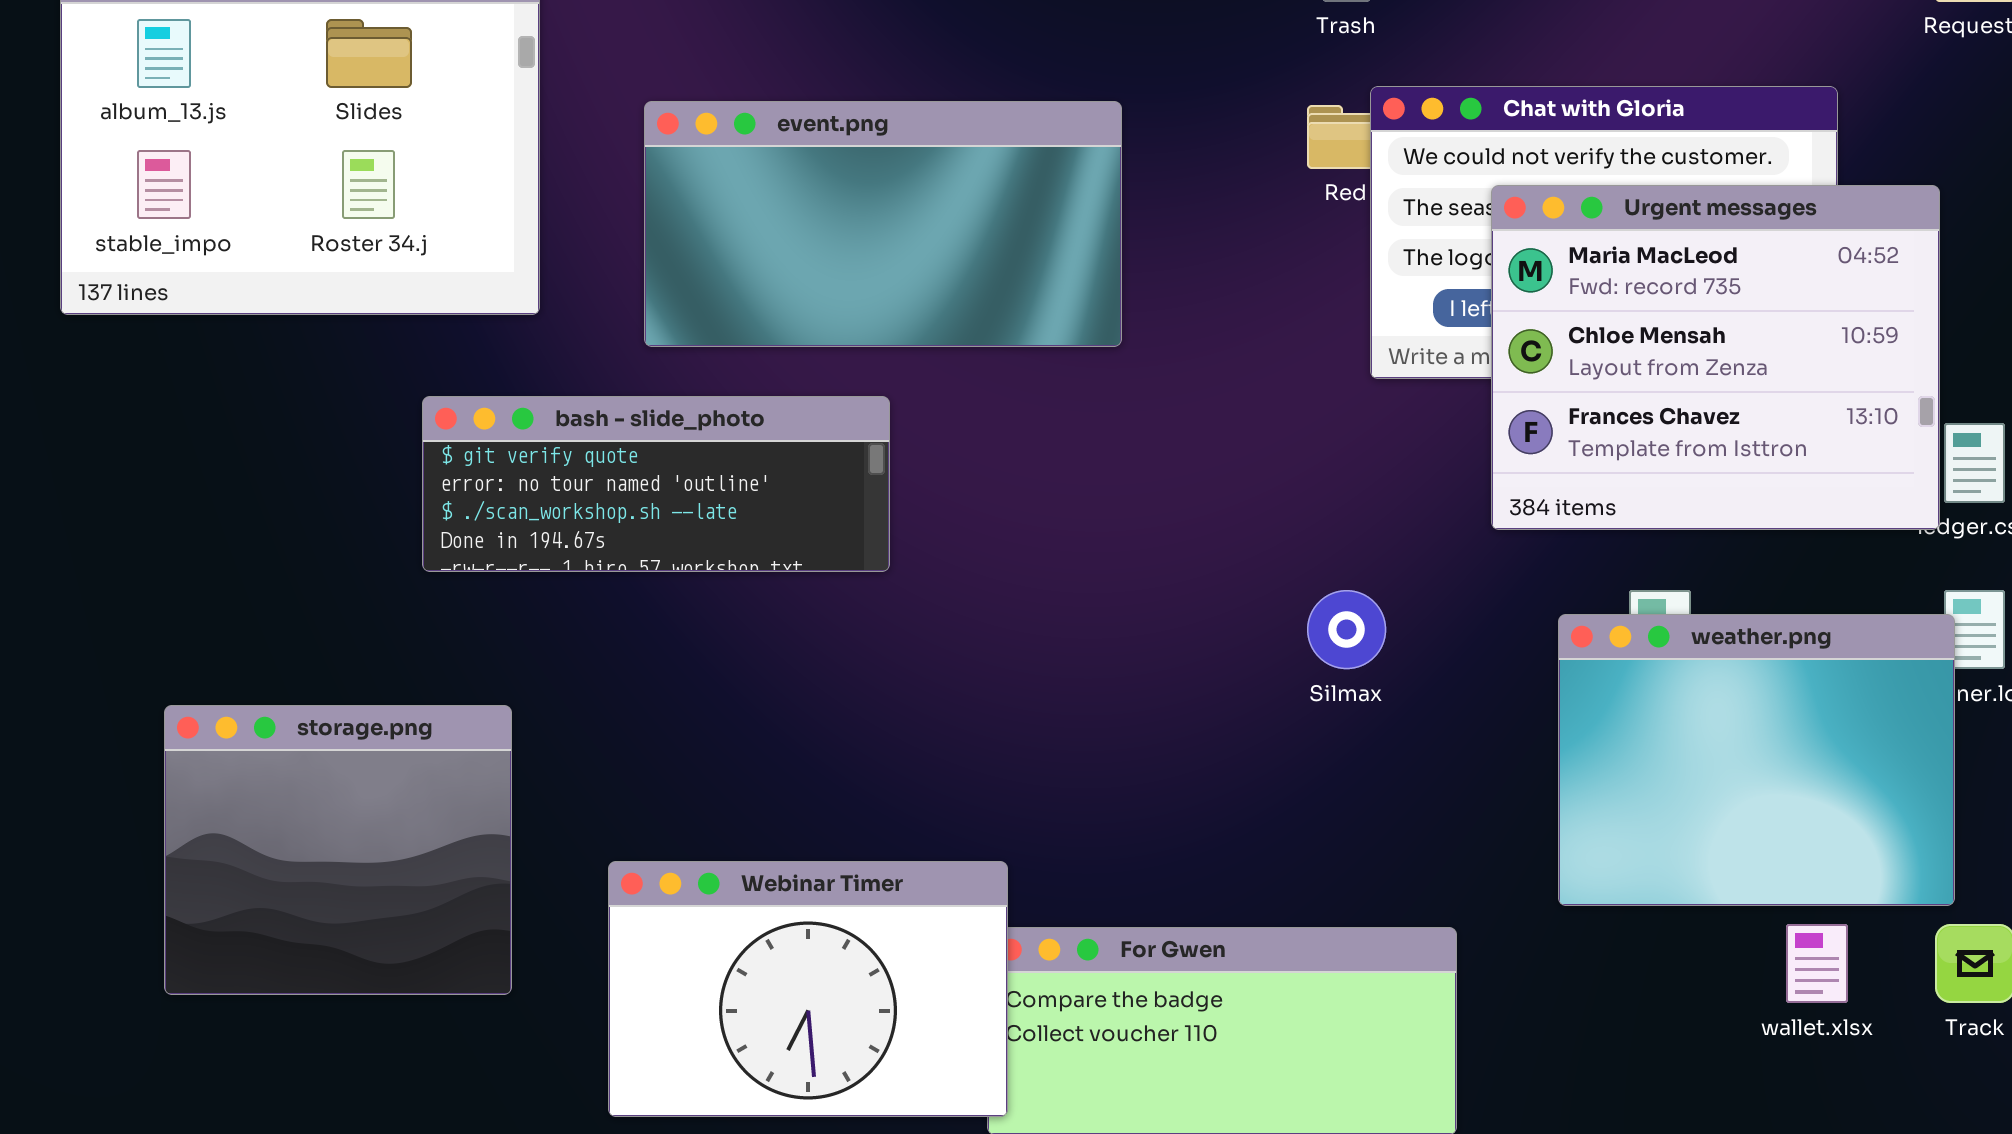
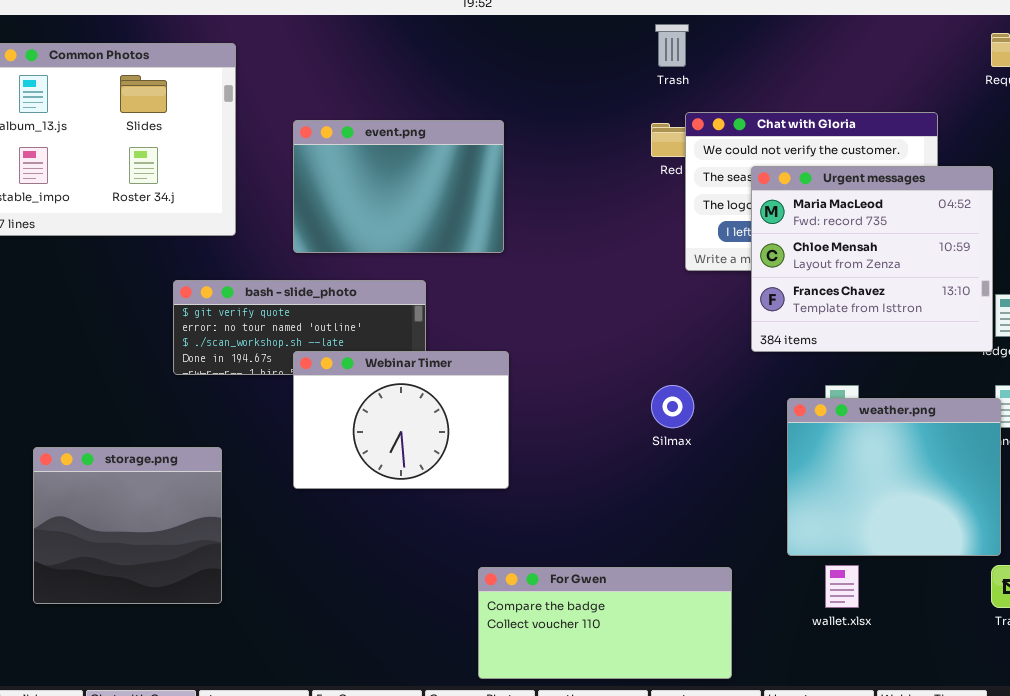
event.png: [644,101,1122,347] -> [293,120,504,253], resized
Webinar Timer: [608,861,1008,1117] -> [293,351,509,489], moved
wallet.xlsx: [1786,924,1848,1003] -> [825,565,859,608], moved

